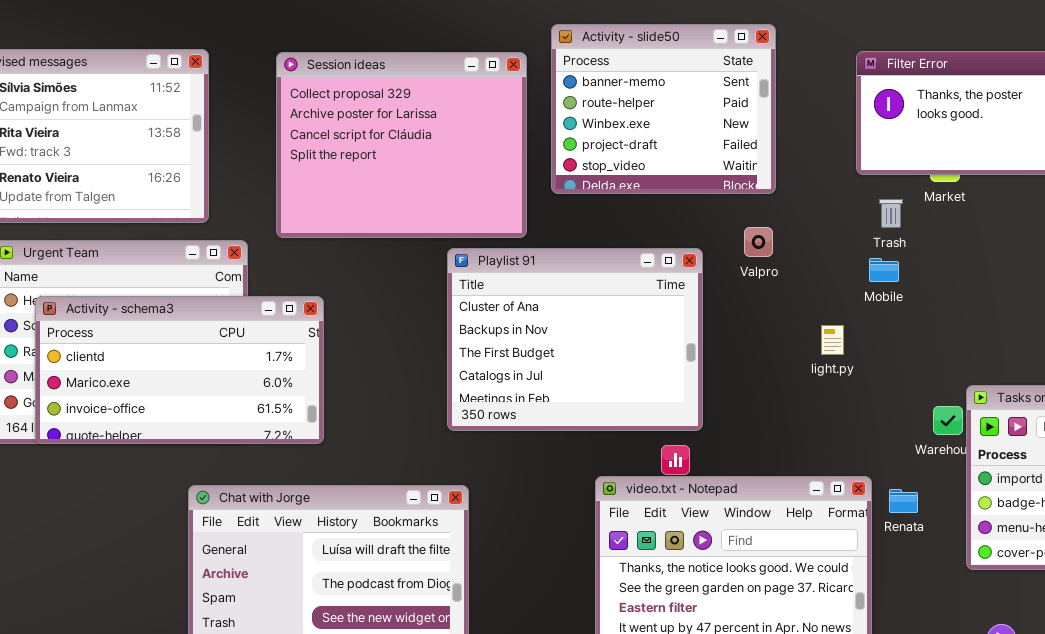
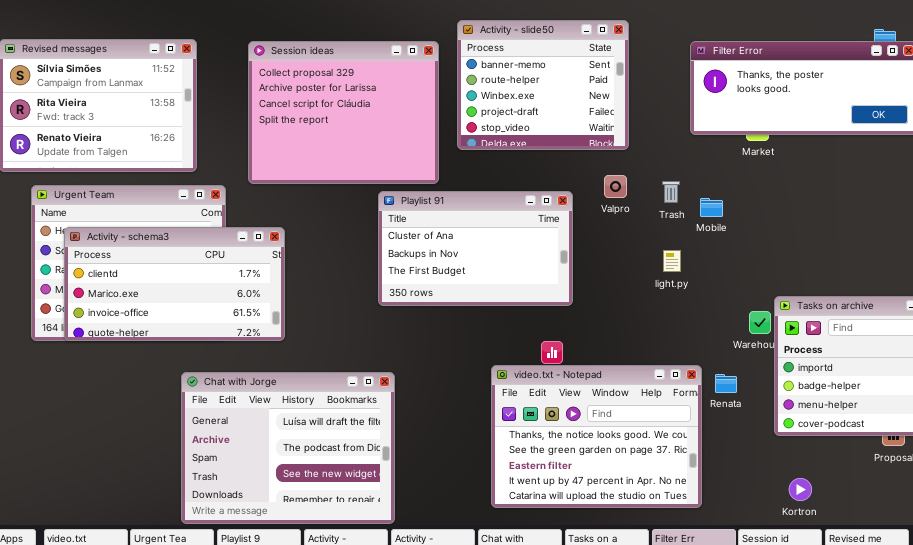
Trash: [879,199,903,228] -> [662,181,680,203], moved
Playlist 91: [447,248,703,431] -> [378,191,573,306], resized

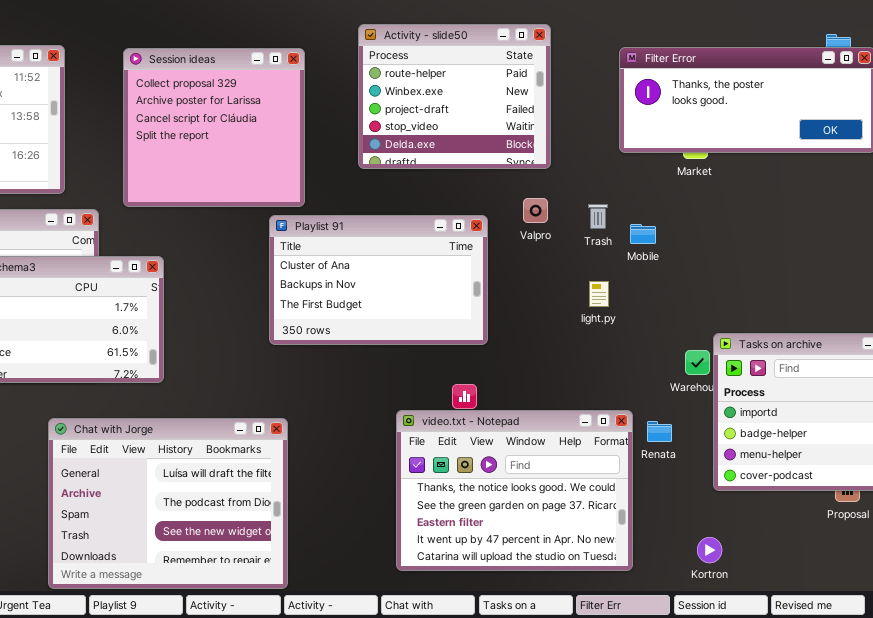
Activity - slide50: [457,20,629,150] -> [358,24,551,169], scrolled down 1 row
Session ideas: [248,41,439,184] -> [123,48,305,207], resized
Kortron: [789,478,812,501] -> [697,537,722,563], moved

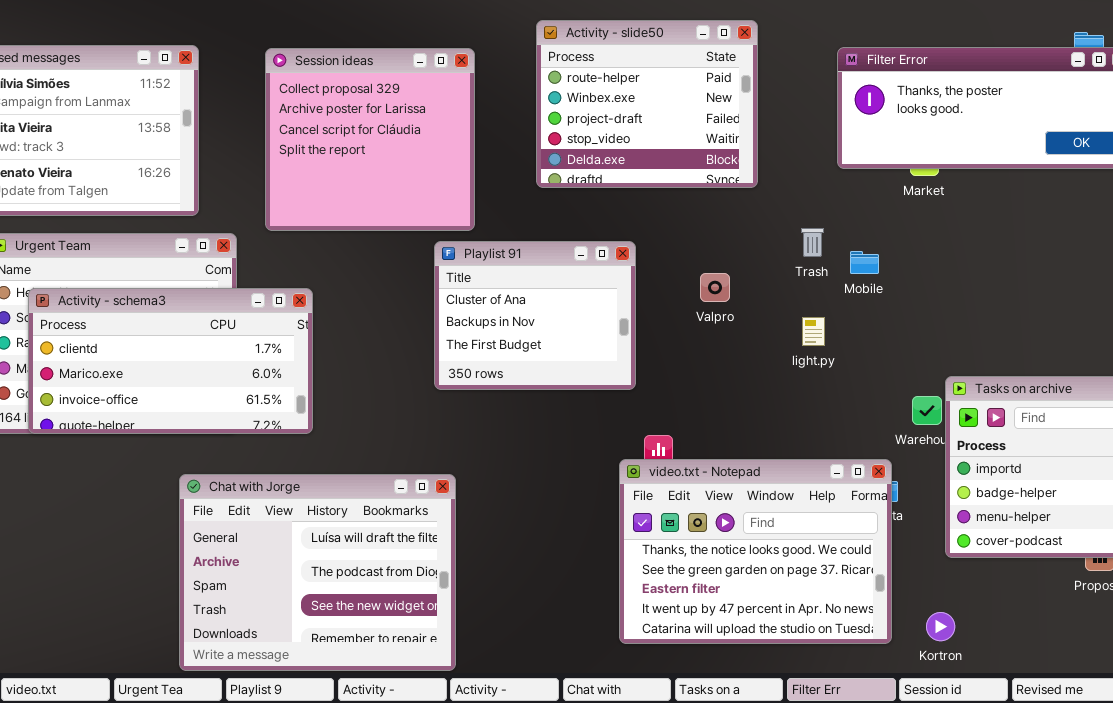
Valpro: [523,198,548,223] -> [700,273,730,302], moved
Playlist 91: [269,215,488,345] -> [434,241,636,390], resized
video.txt - Notepad: [396,410,633,571] -> [619,459,892,644], moved

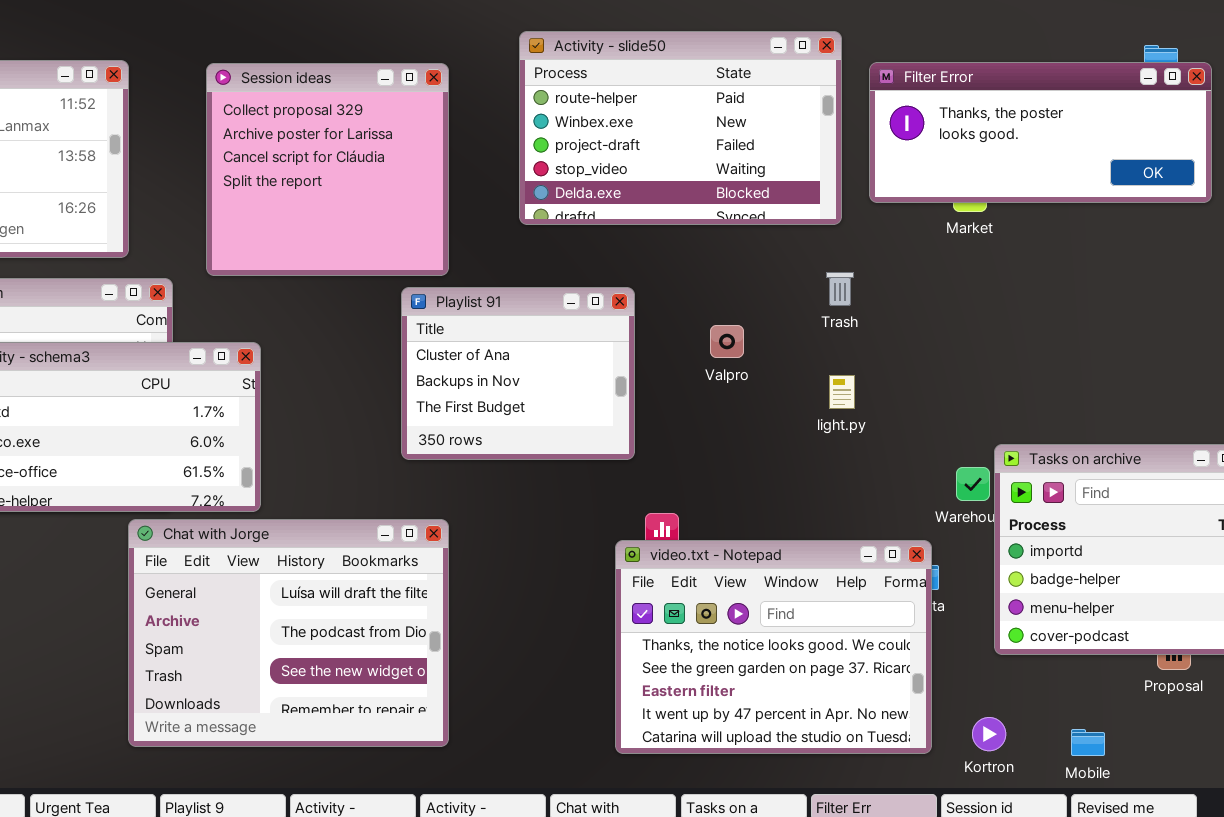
Activity - slide50: [536,20,758,188] -> [519,31,842,225], resized
Mobile: [850,251,879,274] -> [1071,729,1105,756], moved
Chat with Jorge: [179,474,456,671] -> [128,519,449,747], moved

